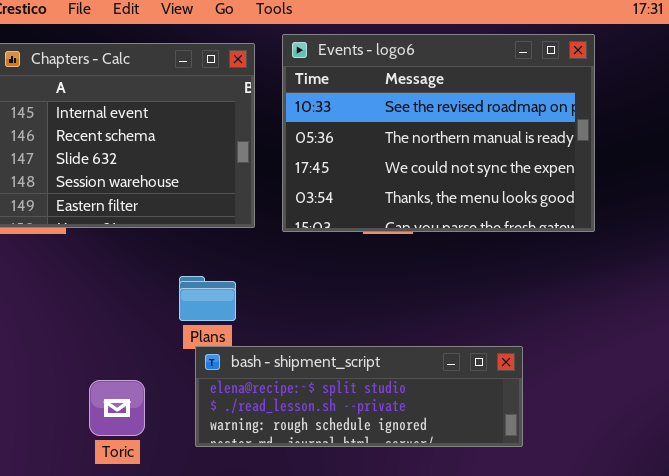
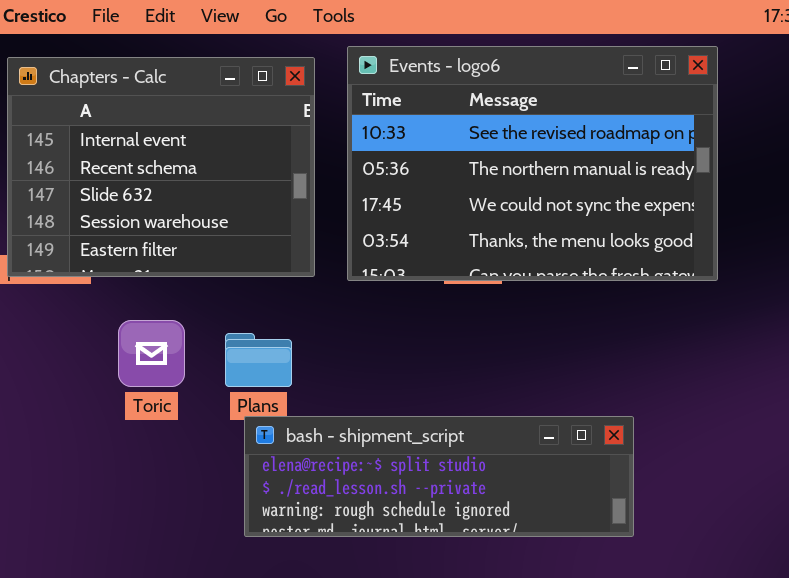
Toric: [89,380,145,436] -> [118,320,185,387], moved

